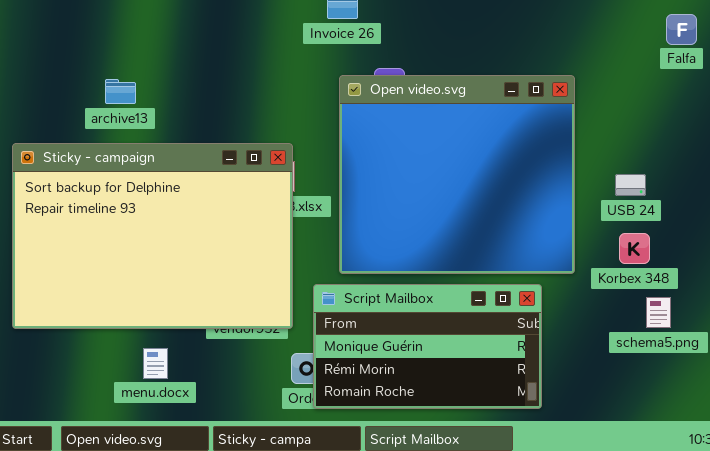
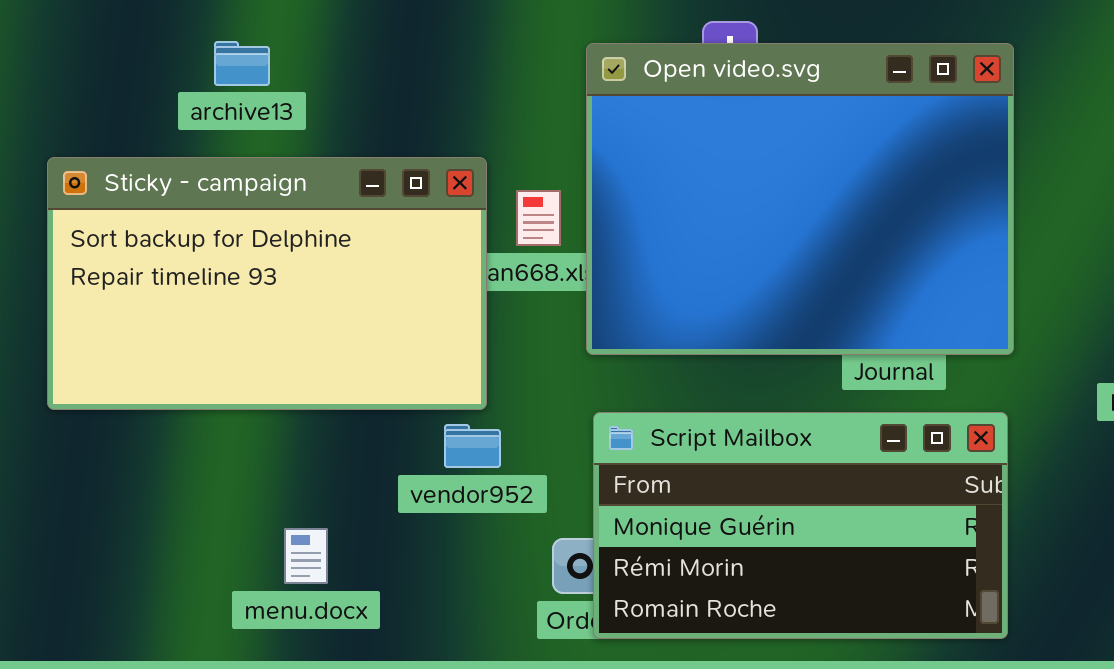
Open video.svg: [339,75,575,274] -> [586,43,1014,355], moved, resized
Sticky - campaign: [12,143,293,329] -> [47,157,487,410], resized

